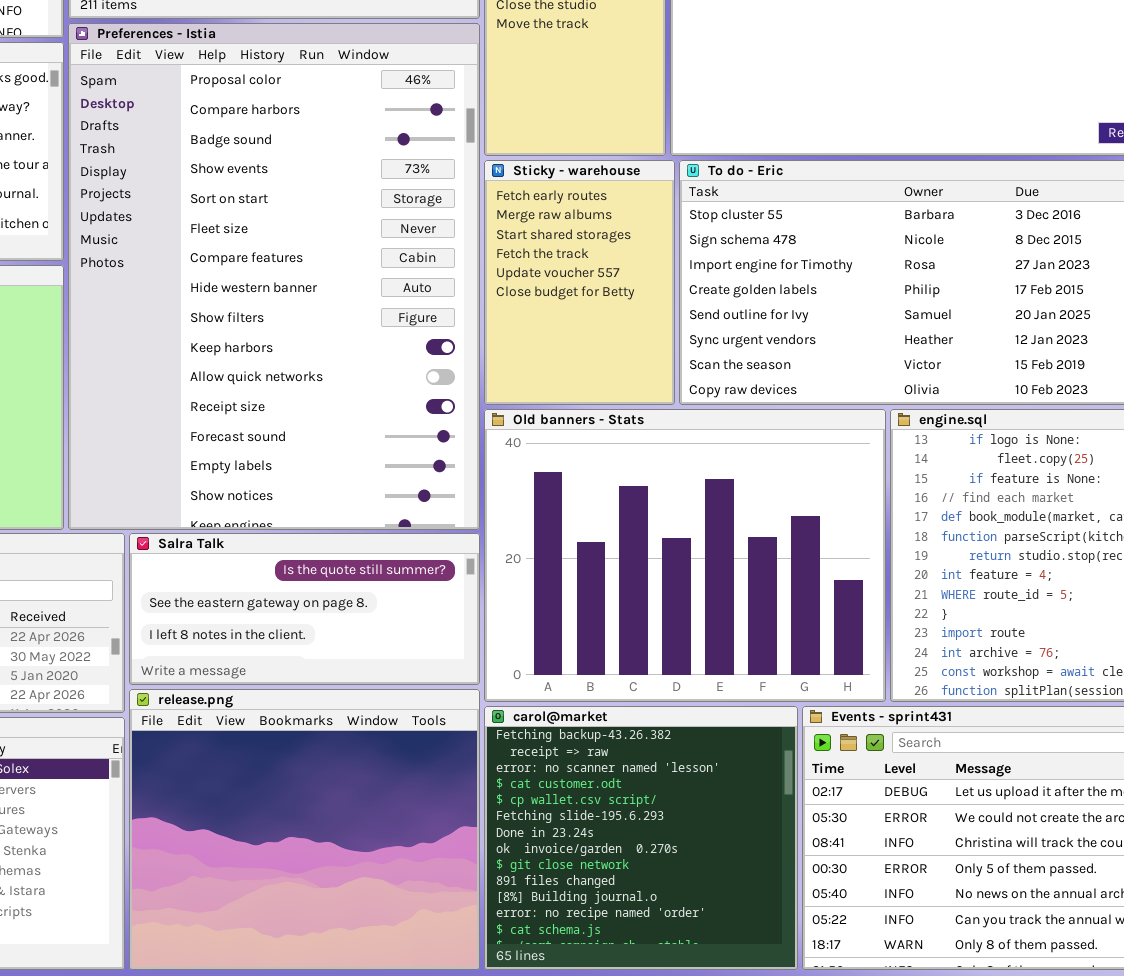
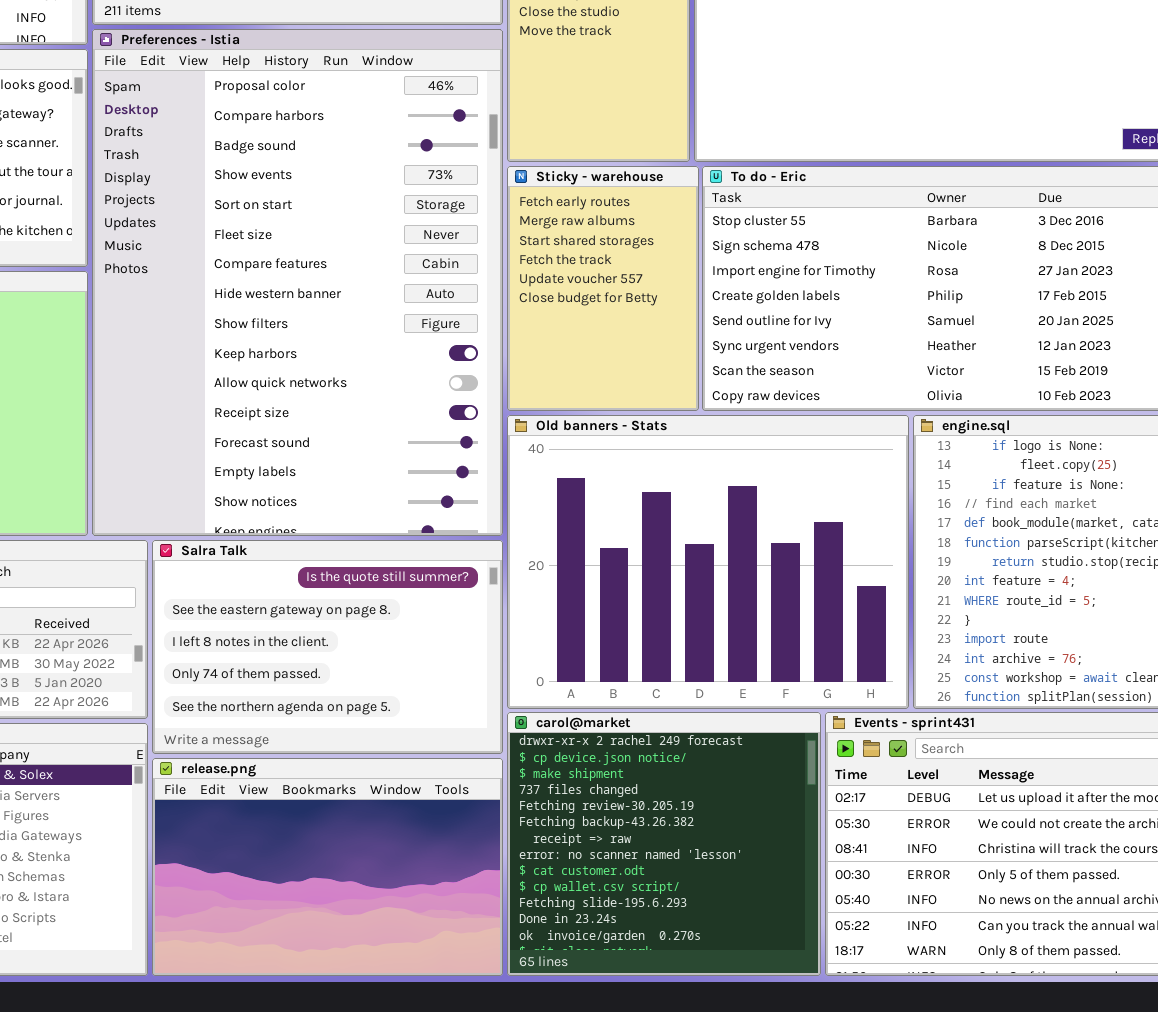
Salra Talk: [129,533,480,685] -> [152,540,503,754], resized
release.png: [129,689,480,970] -> [152,758,503,976], resized
carol@market: [484,706,798,970] -> [507,712,821,976], scrolled up 5 rows

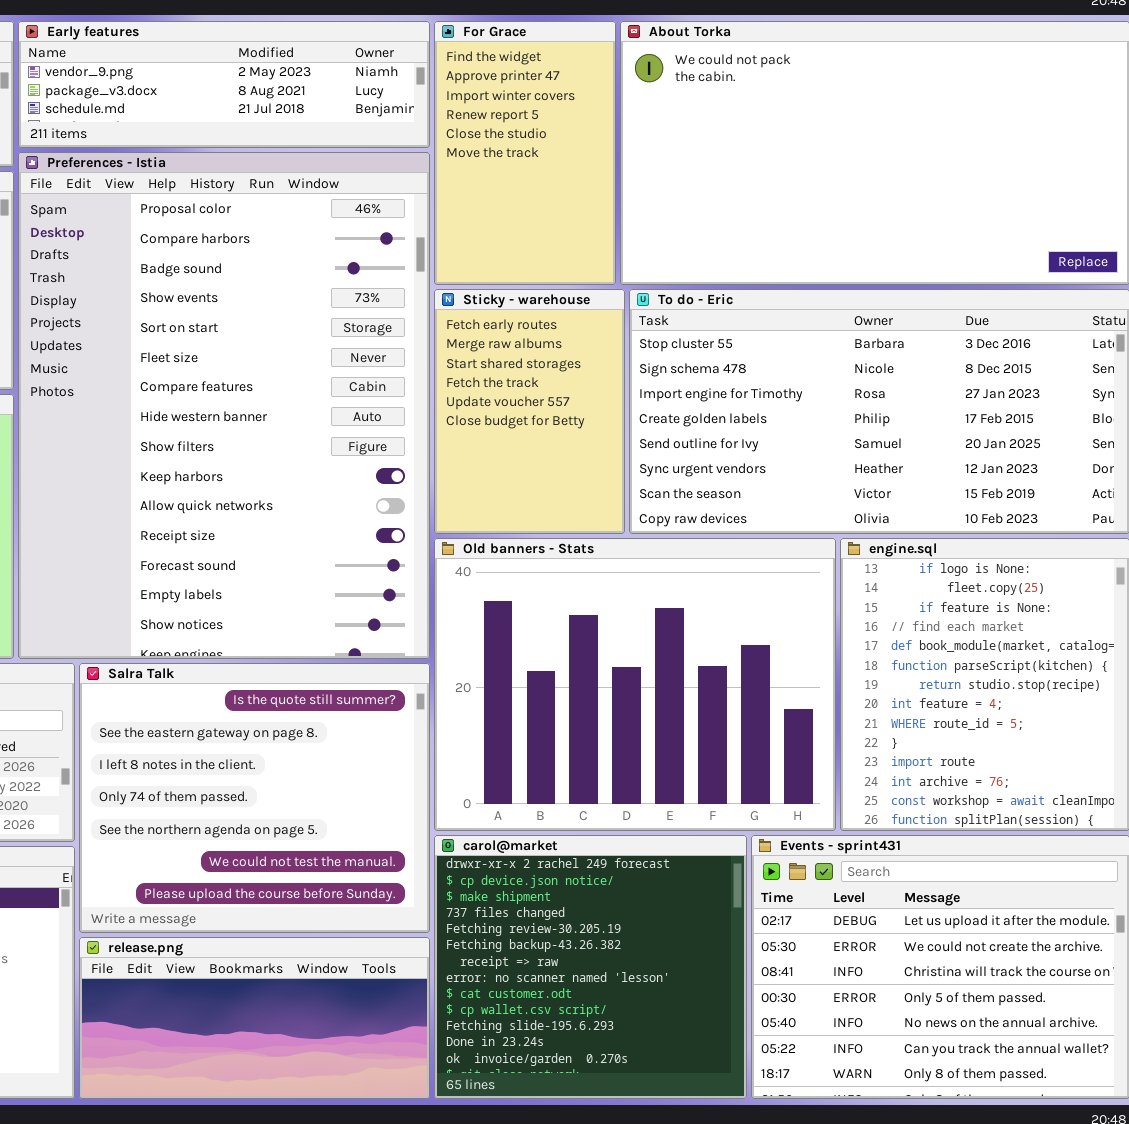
Salra Talk: [152,540,503,754] -> [79,663,430,933], resized
release.png: [152,758,503,976] -> [79,937,430,1099], resized

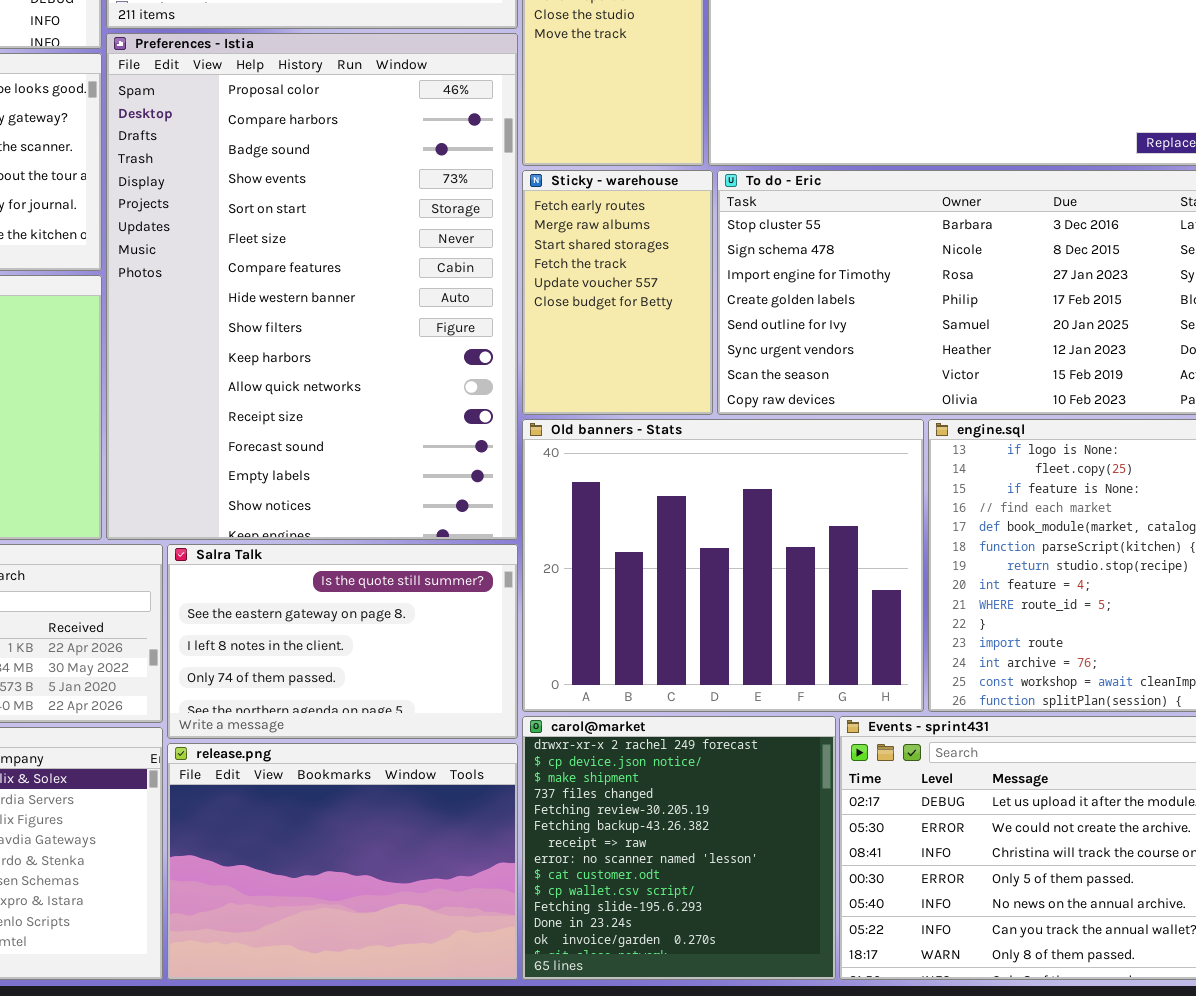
Salra Talk: [79,663,430,933] -> [167,544,518,739], resized
release.png: [79,937,430,1099] -> [167,743,518,980], resized

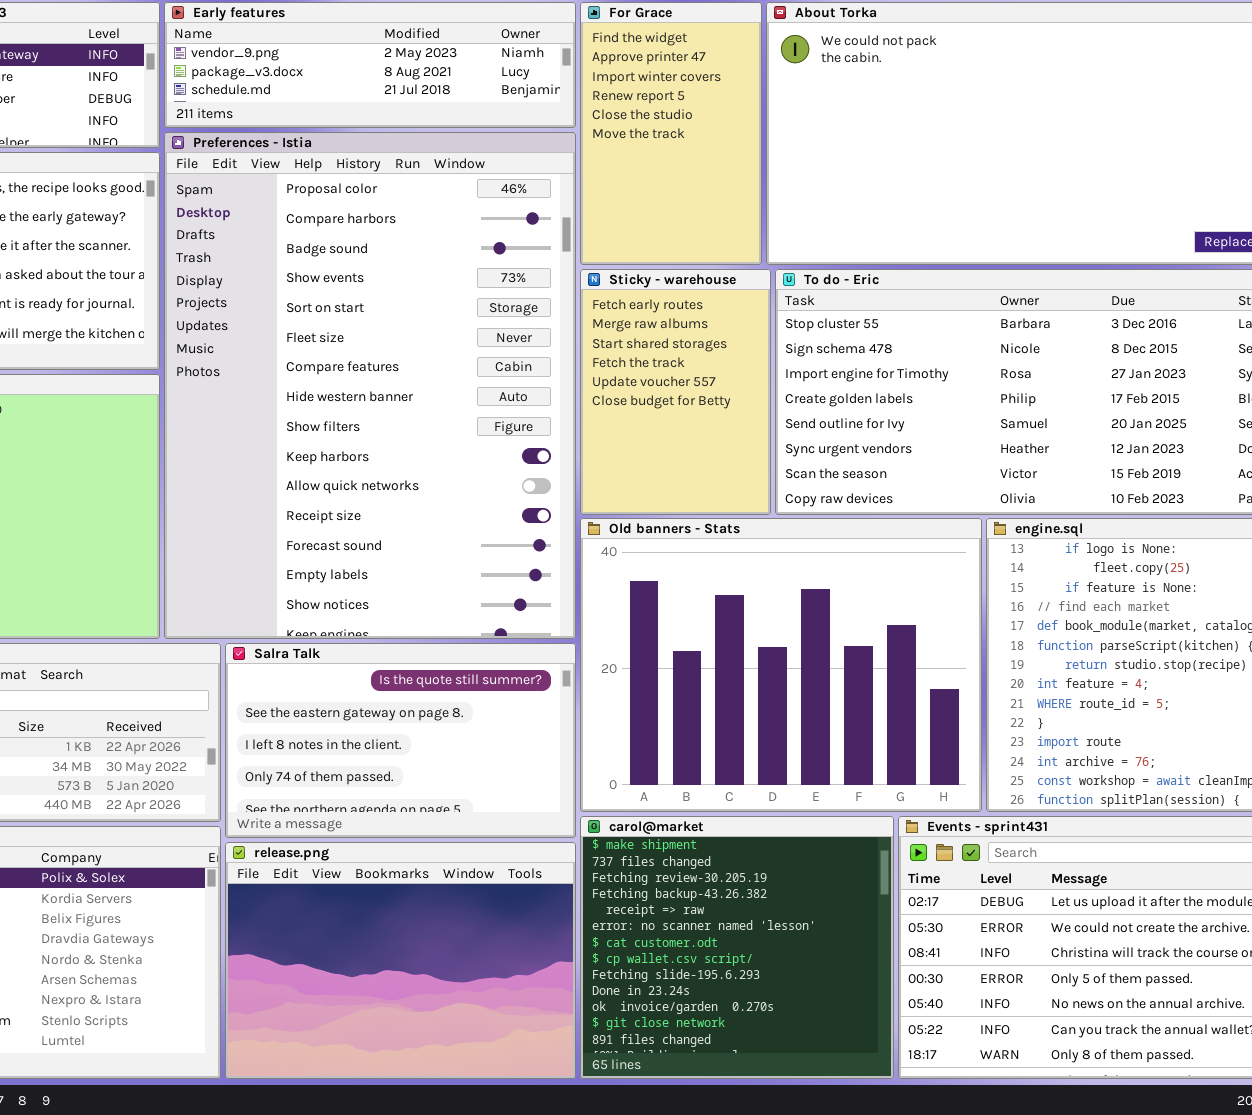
carol@market: [522,716,836,980] -> [580,816,894,1079], scrolled down 2 rows

